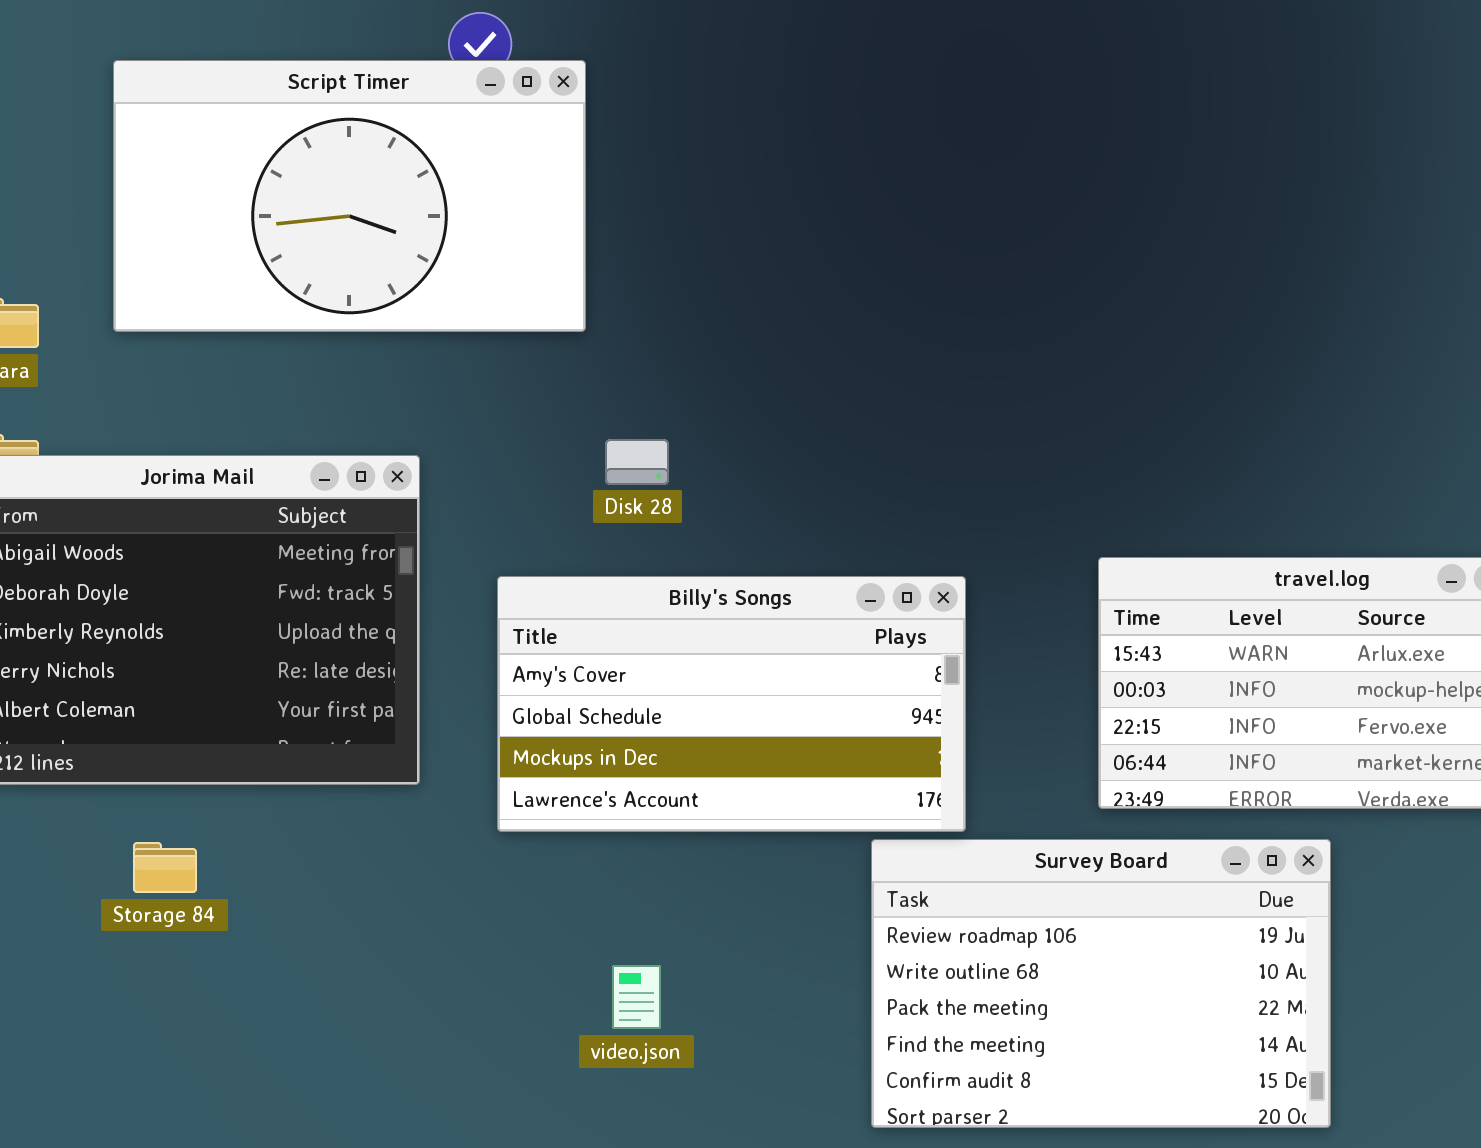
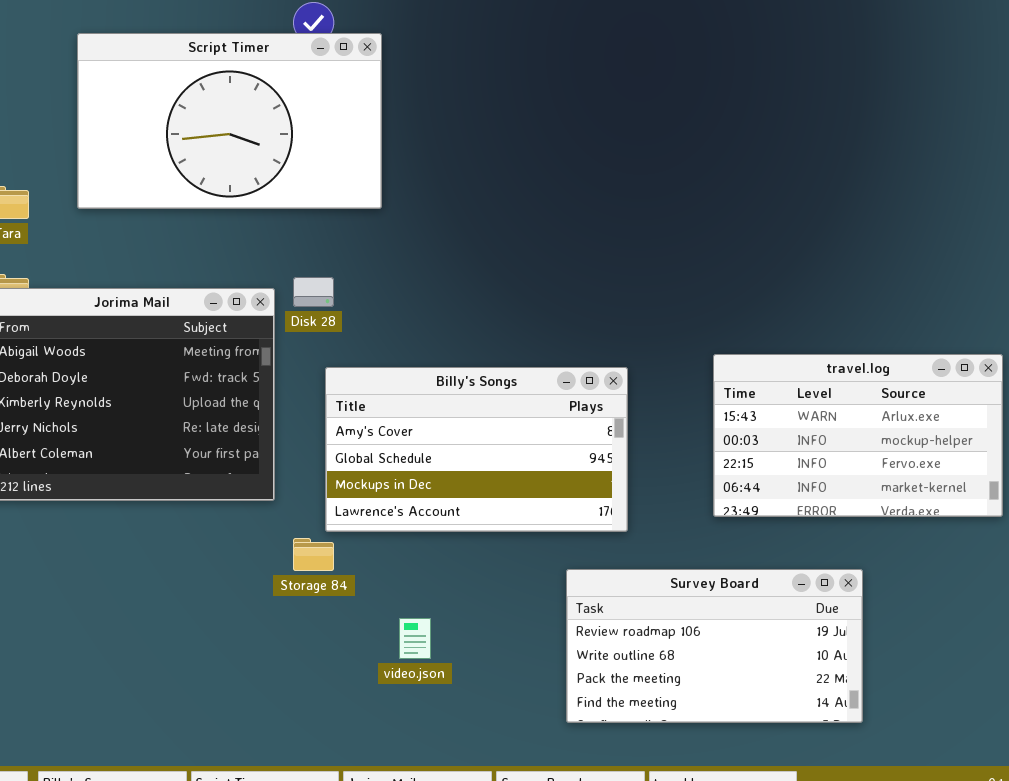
Disk 28: [605,439,669,485] -> [293,277,334,307], moved
Survey Board: [871,839,1331,1128] -> [566,569,863,723], resized
Storage 84: [133,842,197,893] -> [293,538,334,571], moved

